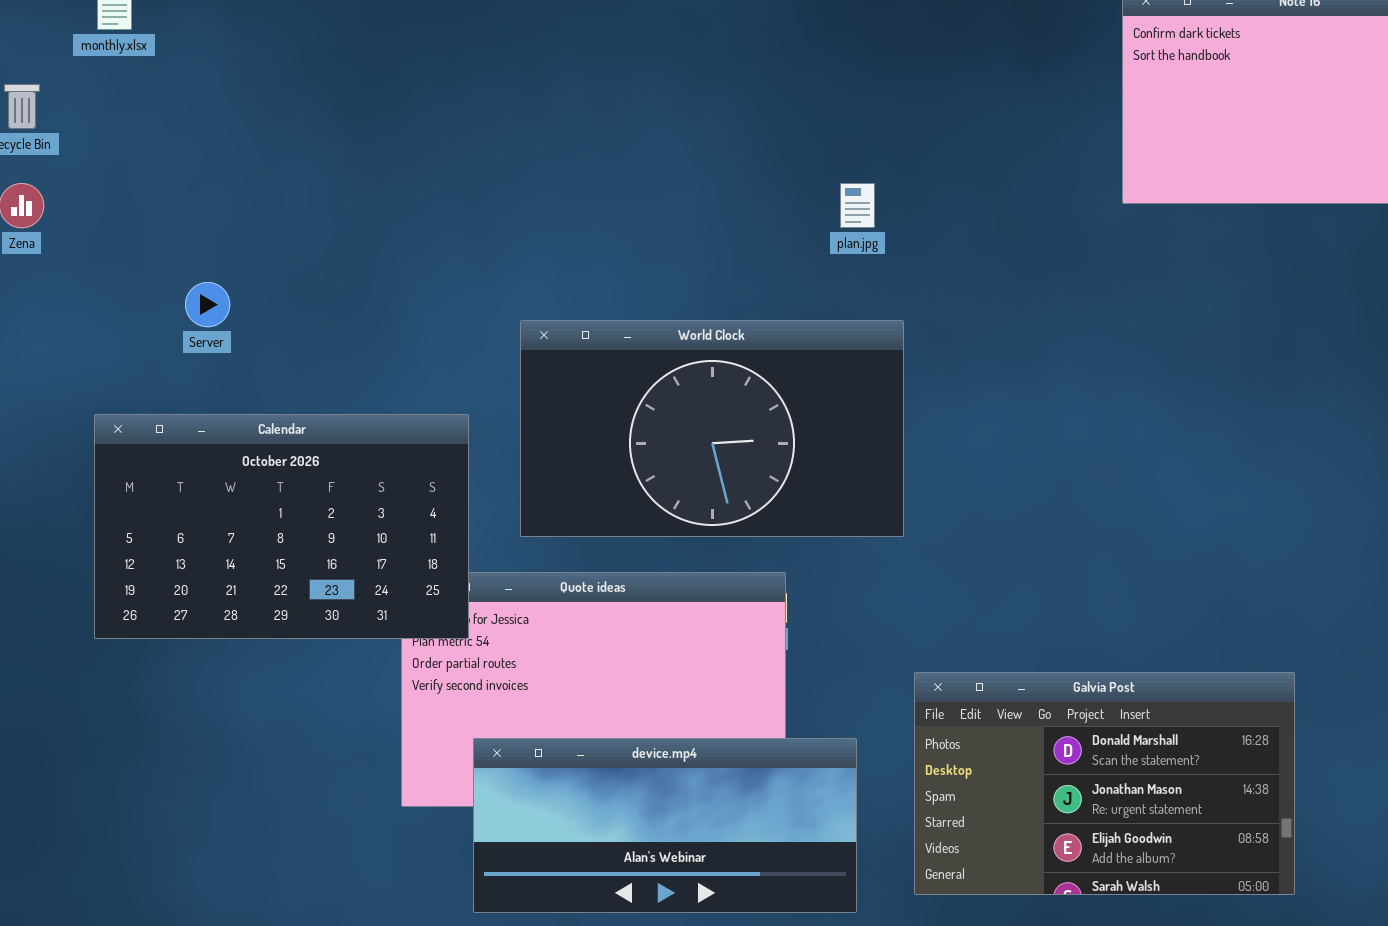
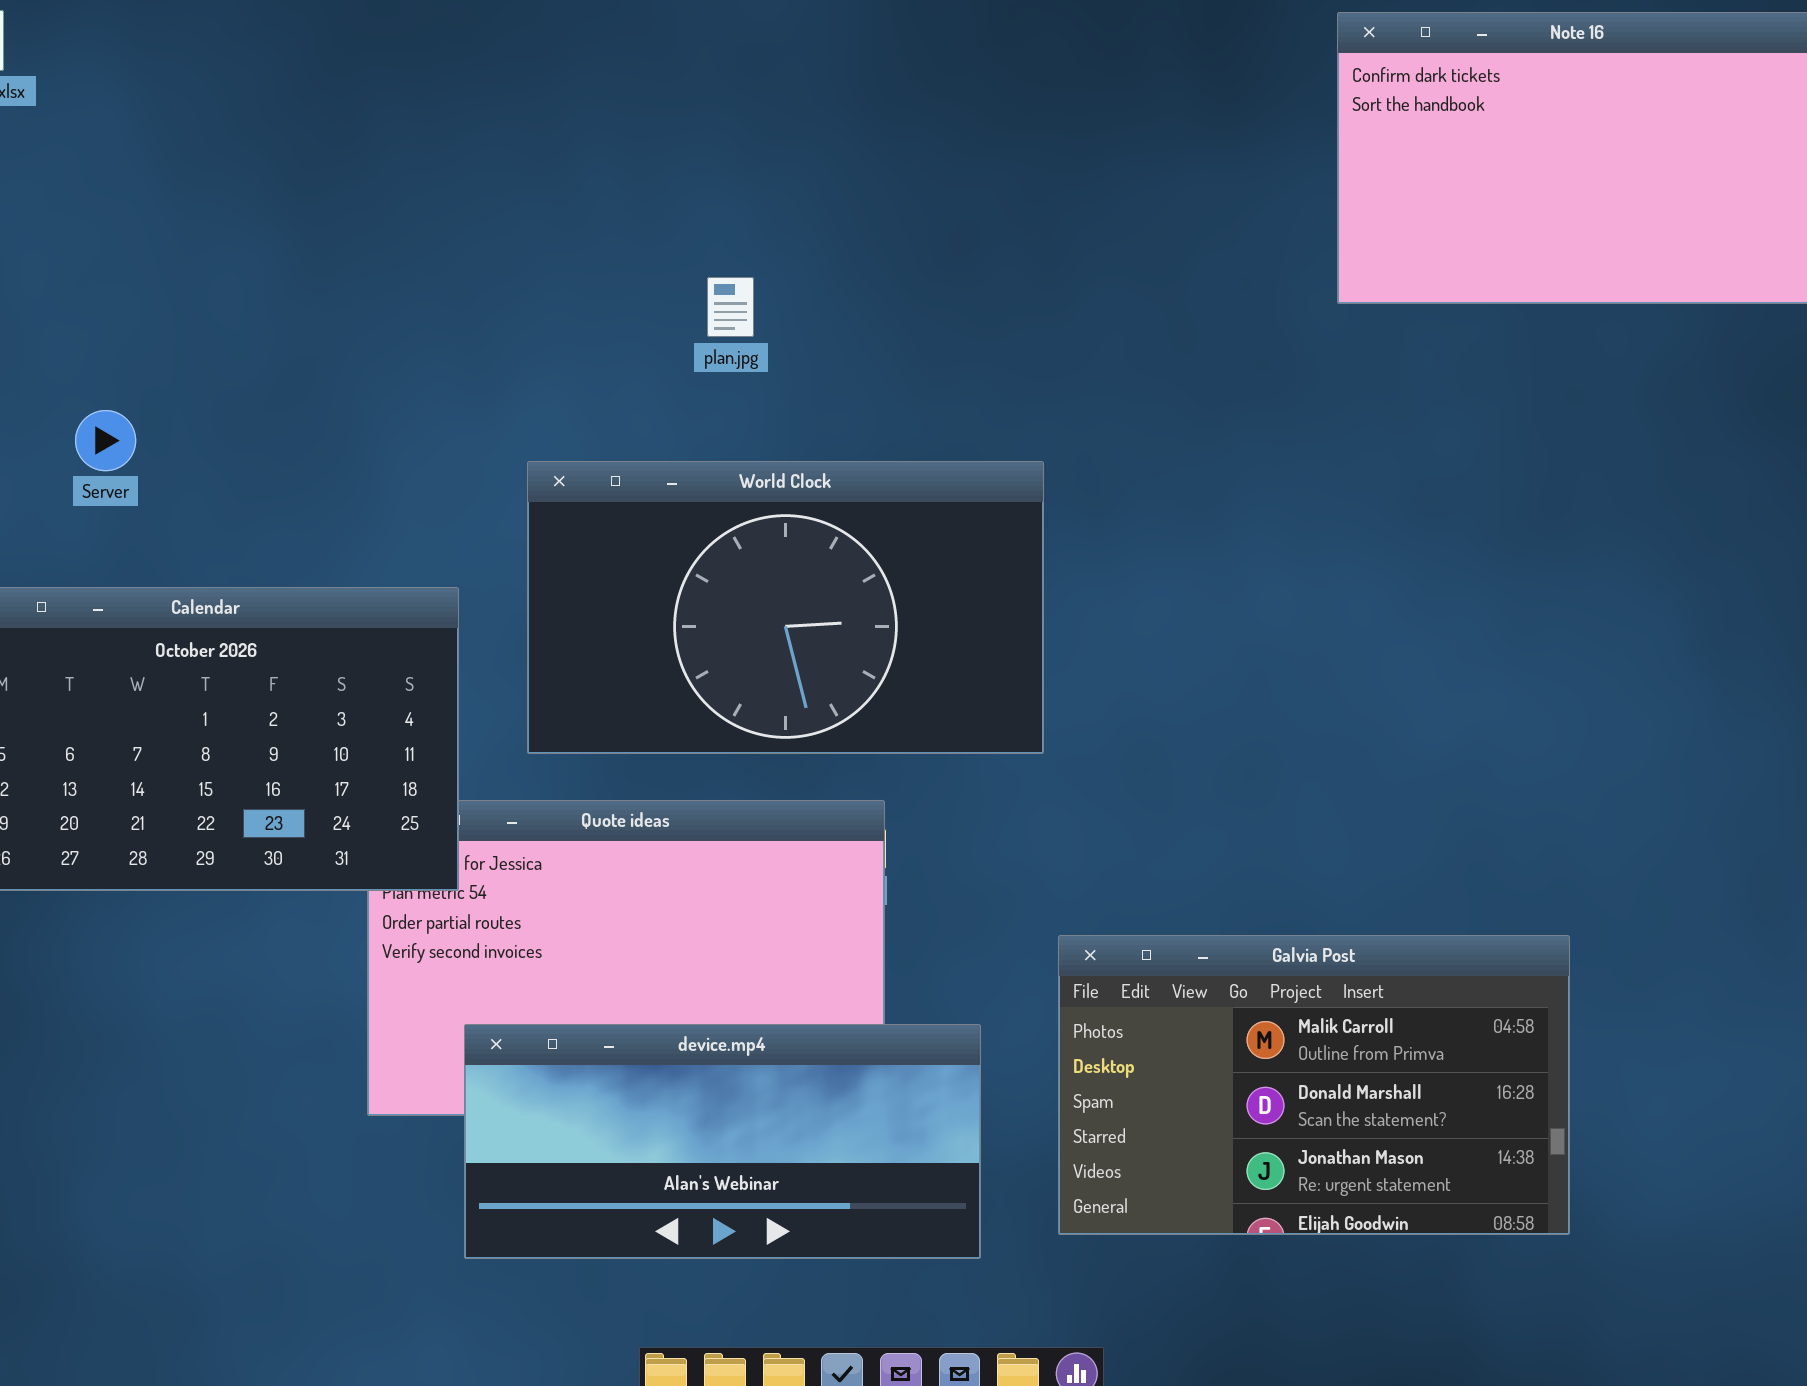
plan.jpg: [840,183,875,228] -> [707,277,754,337], moved
Galvia Post: [914,672,1295,895] -> [1058,935,1570,1235], scrolled up 1 row

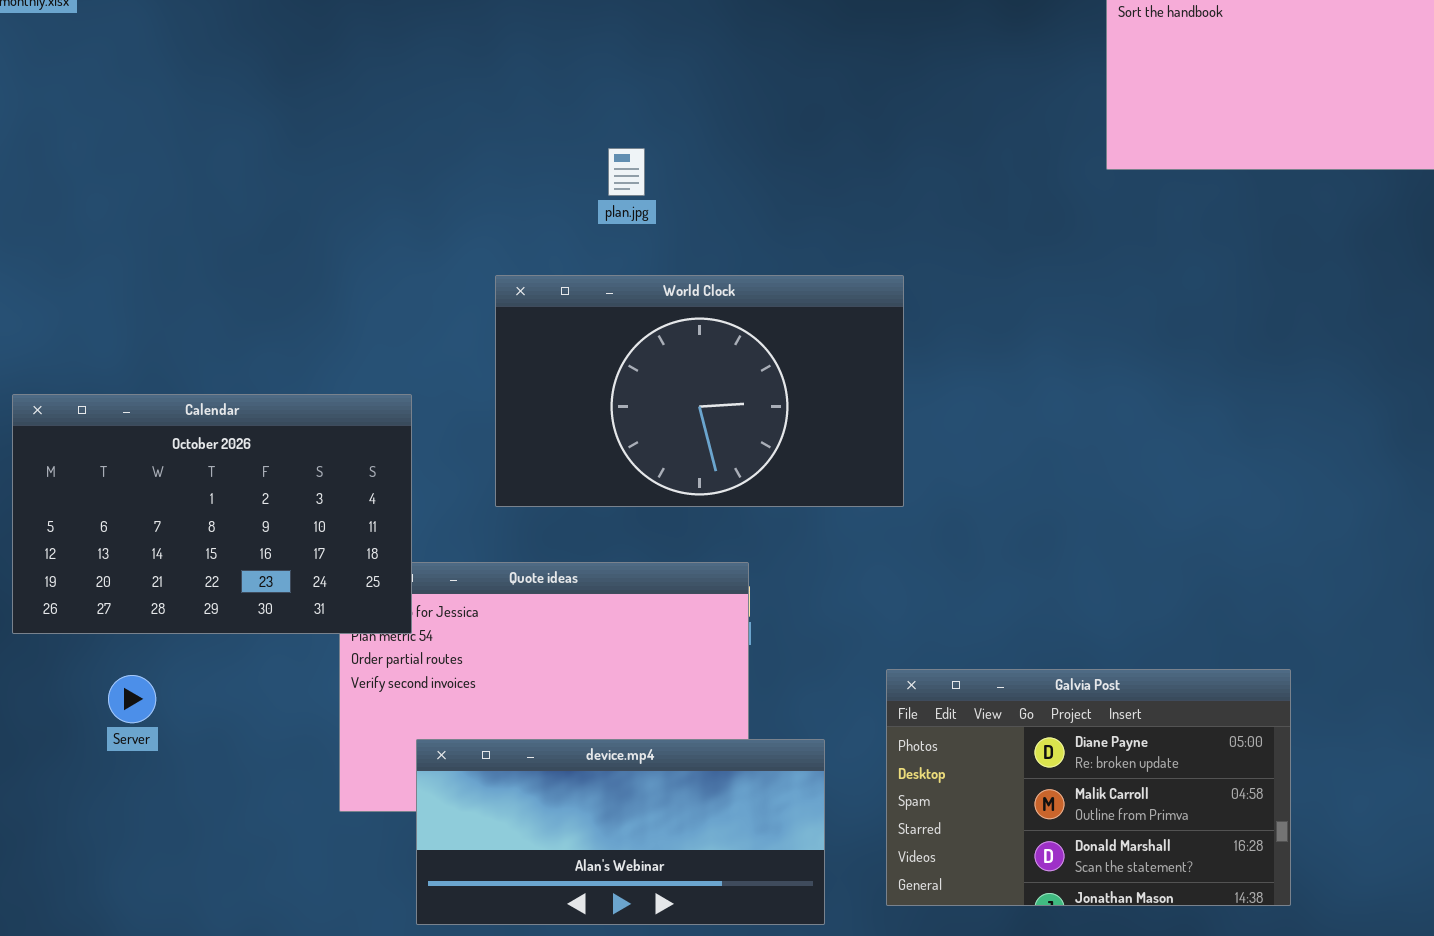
Server: [75,410,136,471] -> [108,675,156,723], moved
World Clock: [527,461,1044,754] -> [495,275,904,507], moved
Galvia Post: [1058,935,1570,1235] -> [886,669,1291,906], scrolled up 1 row

